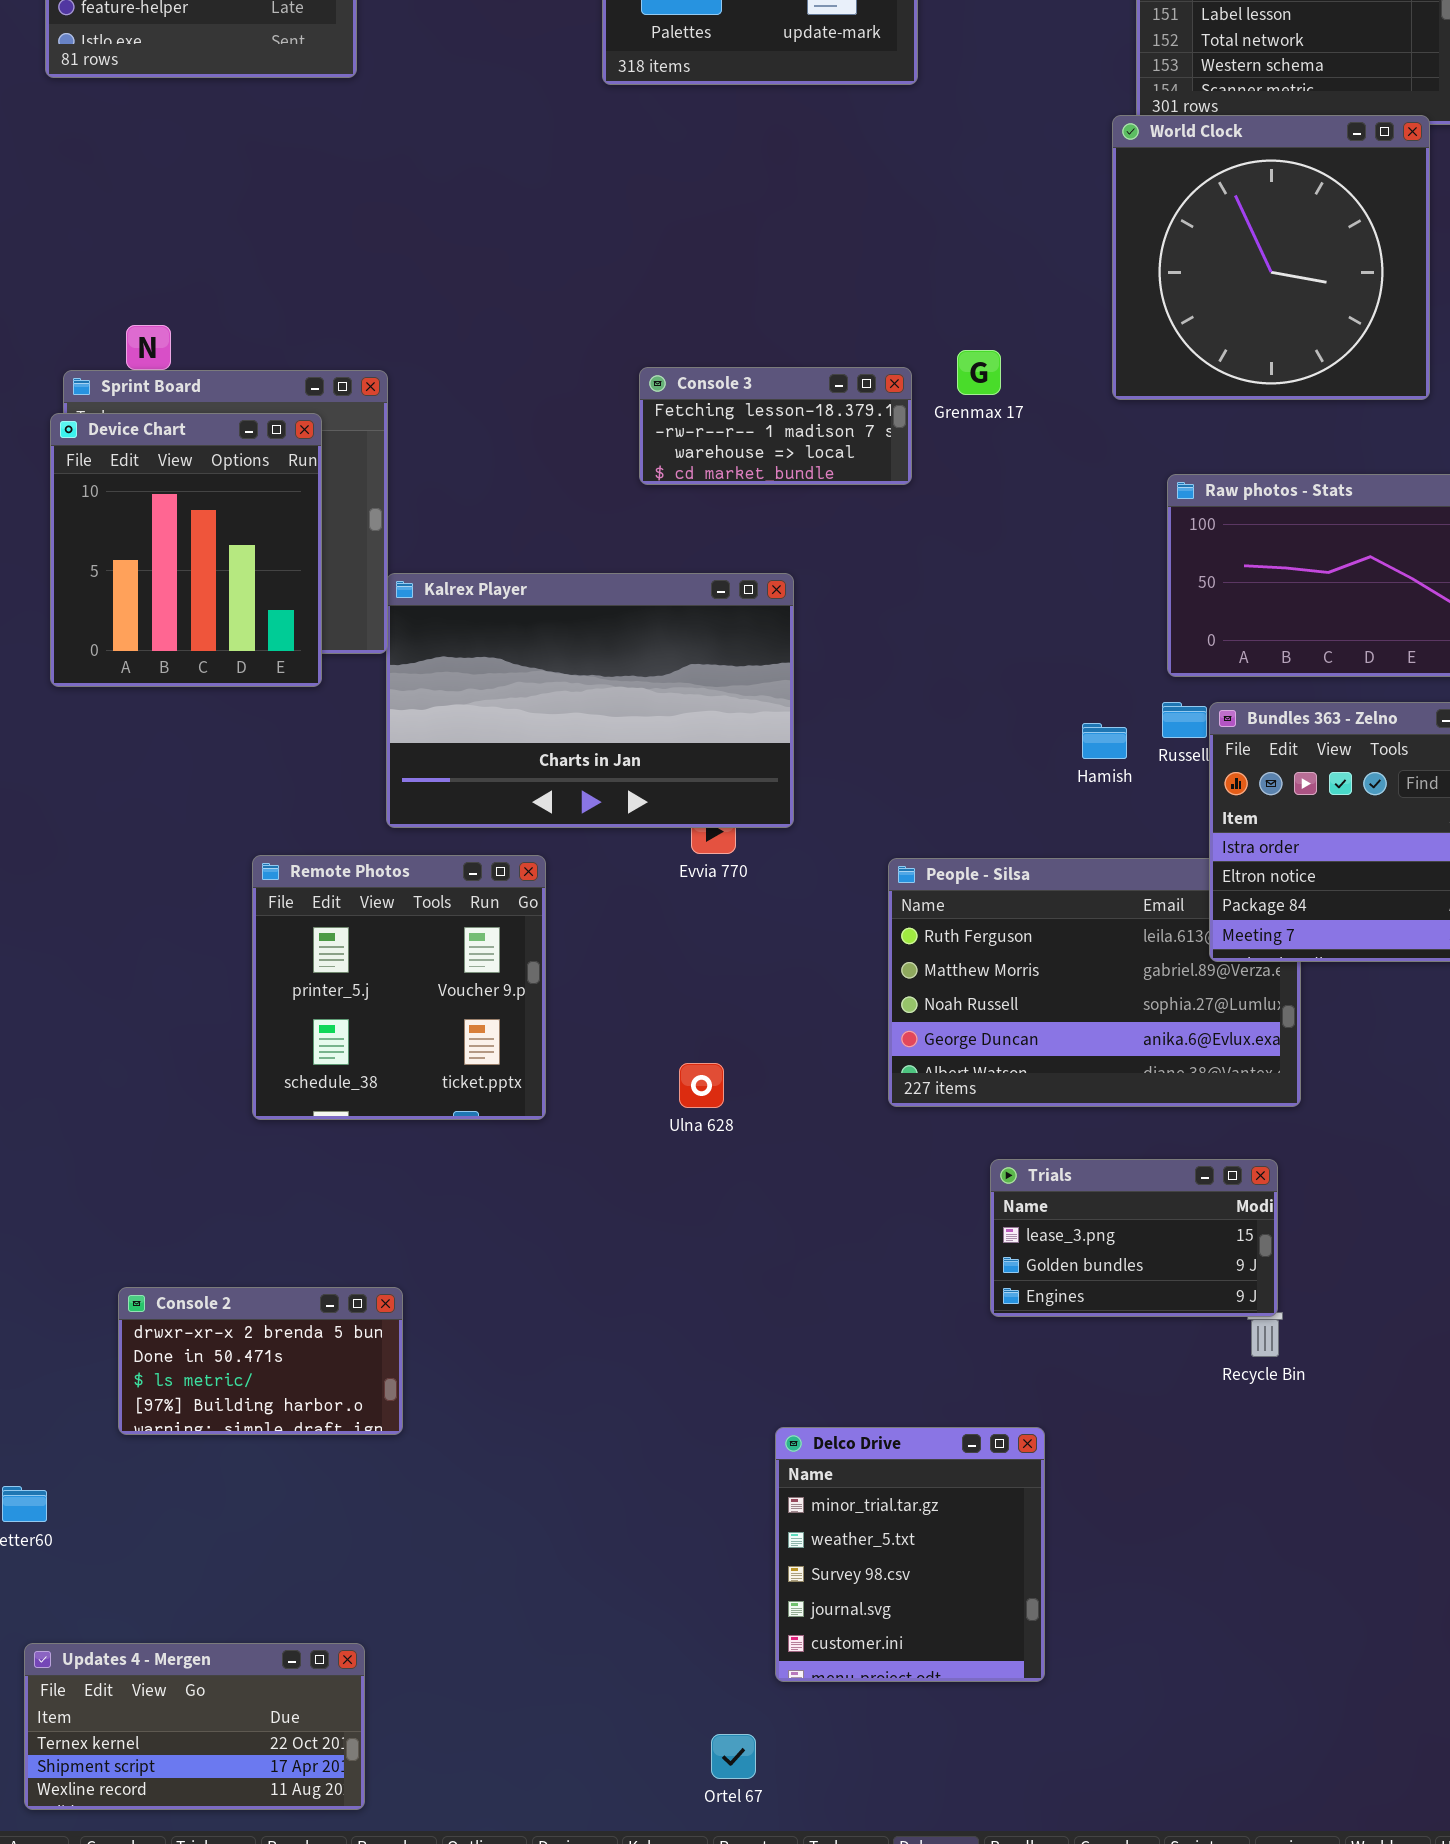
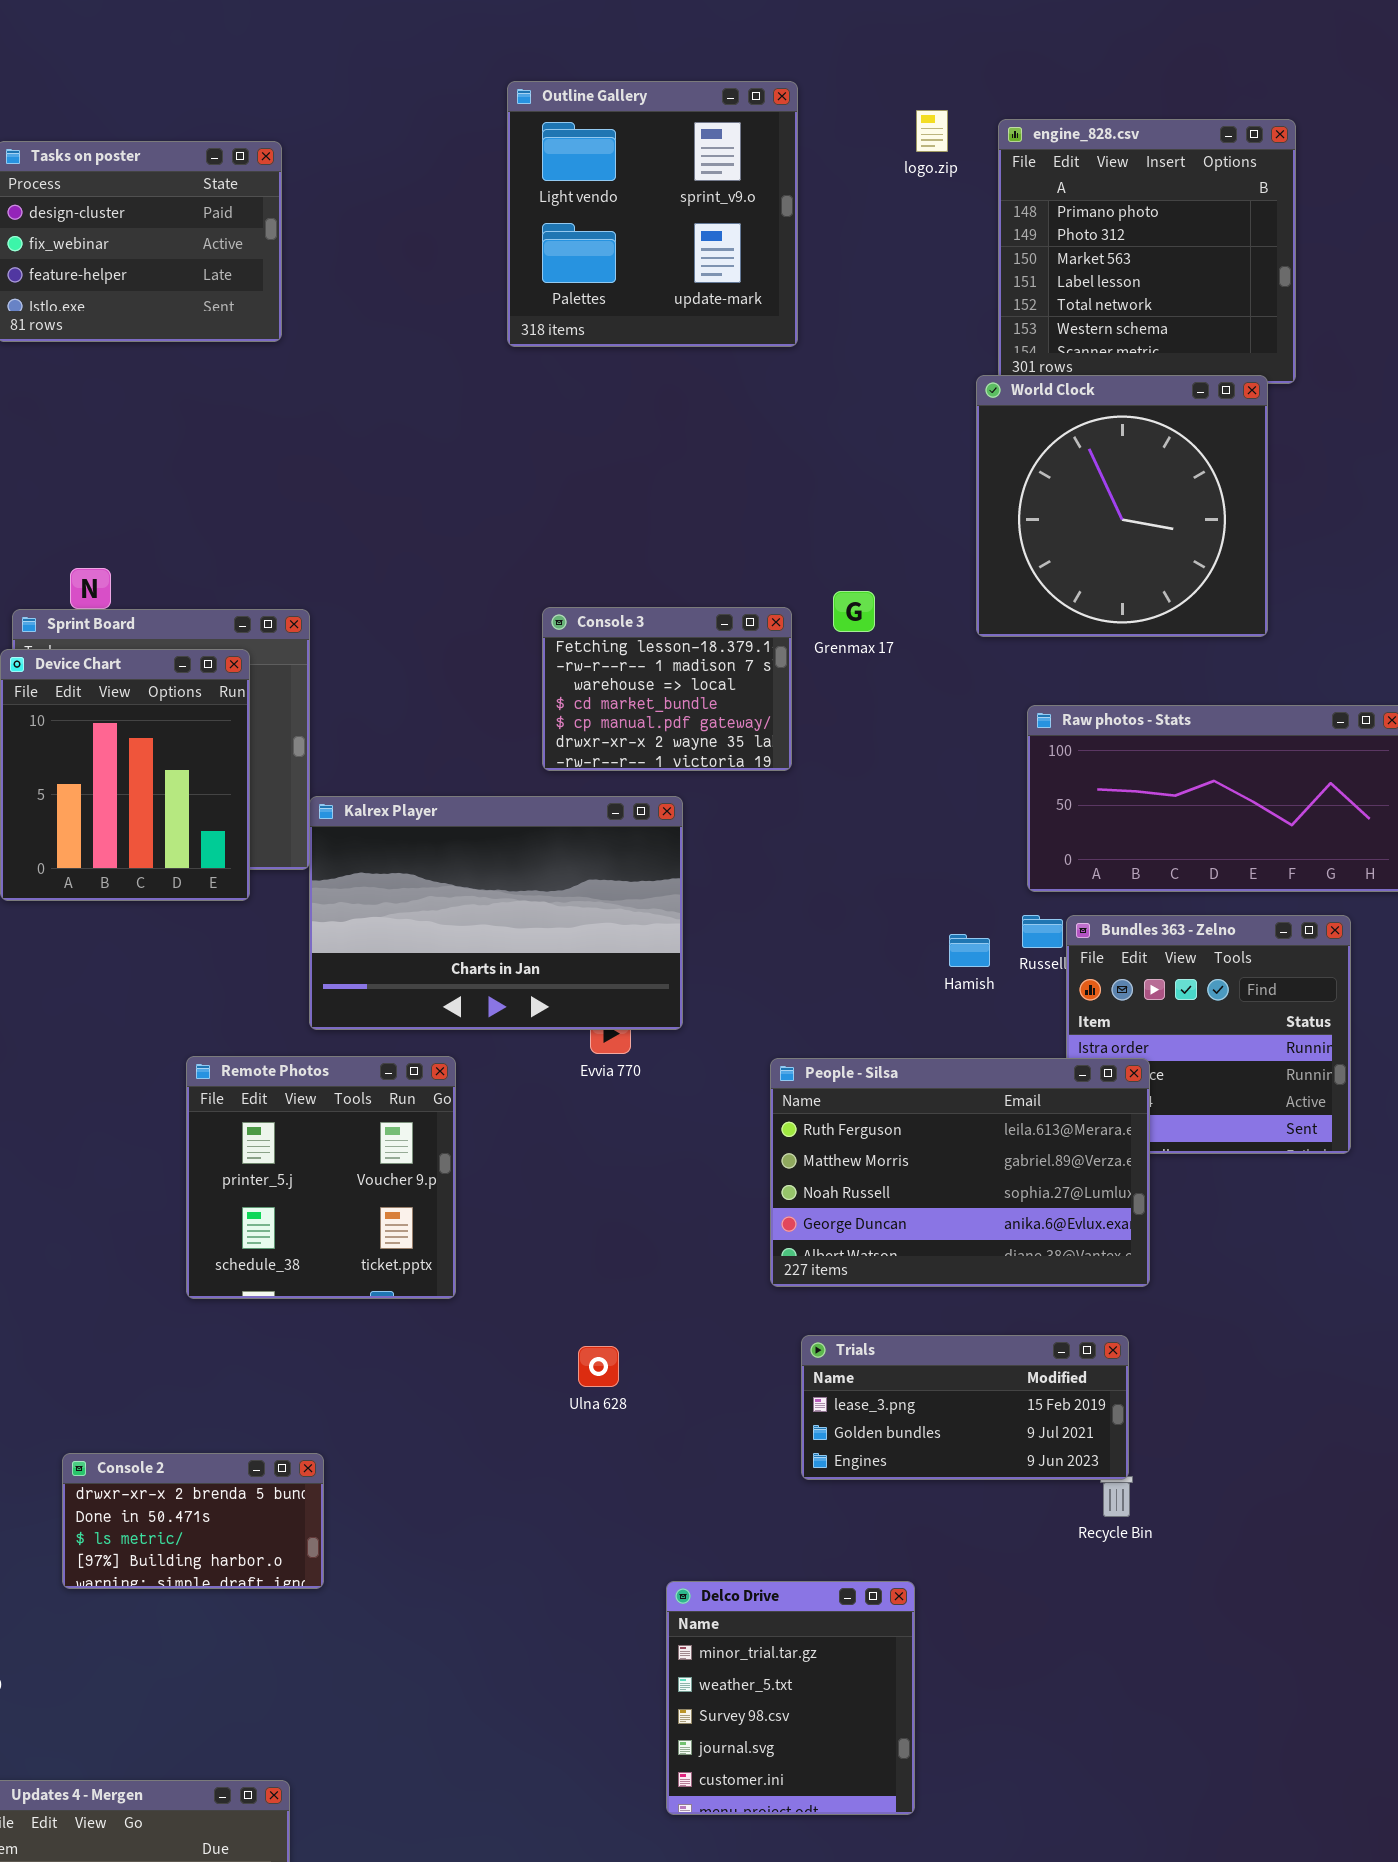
Console 3: [639,367,912,485] -> [542,607,792,771], resized
People - Silsa: [888,858,1301,1107] -> [770,1058,1150,1287], raised
Ulna 628: [679,1063,724,1108] -> [578,1346,619,1387], moved
Trials: [990,1159,1278,1317] -> [801,1335,1129,1480], resized

